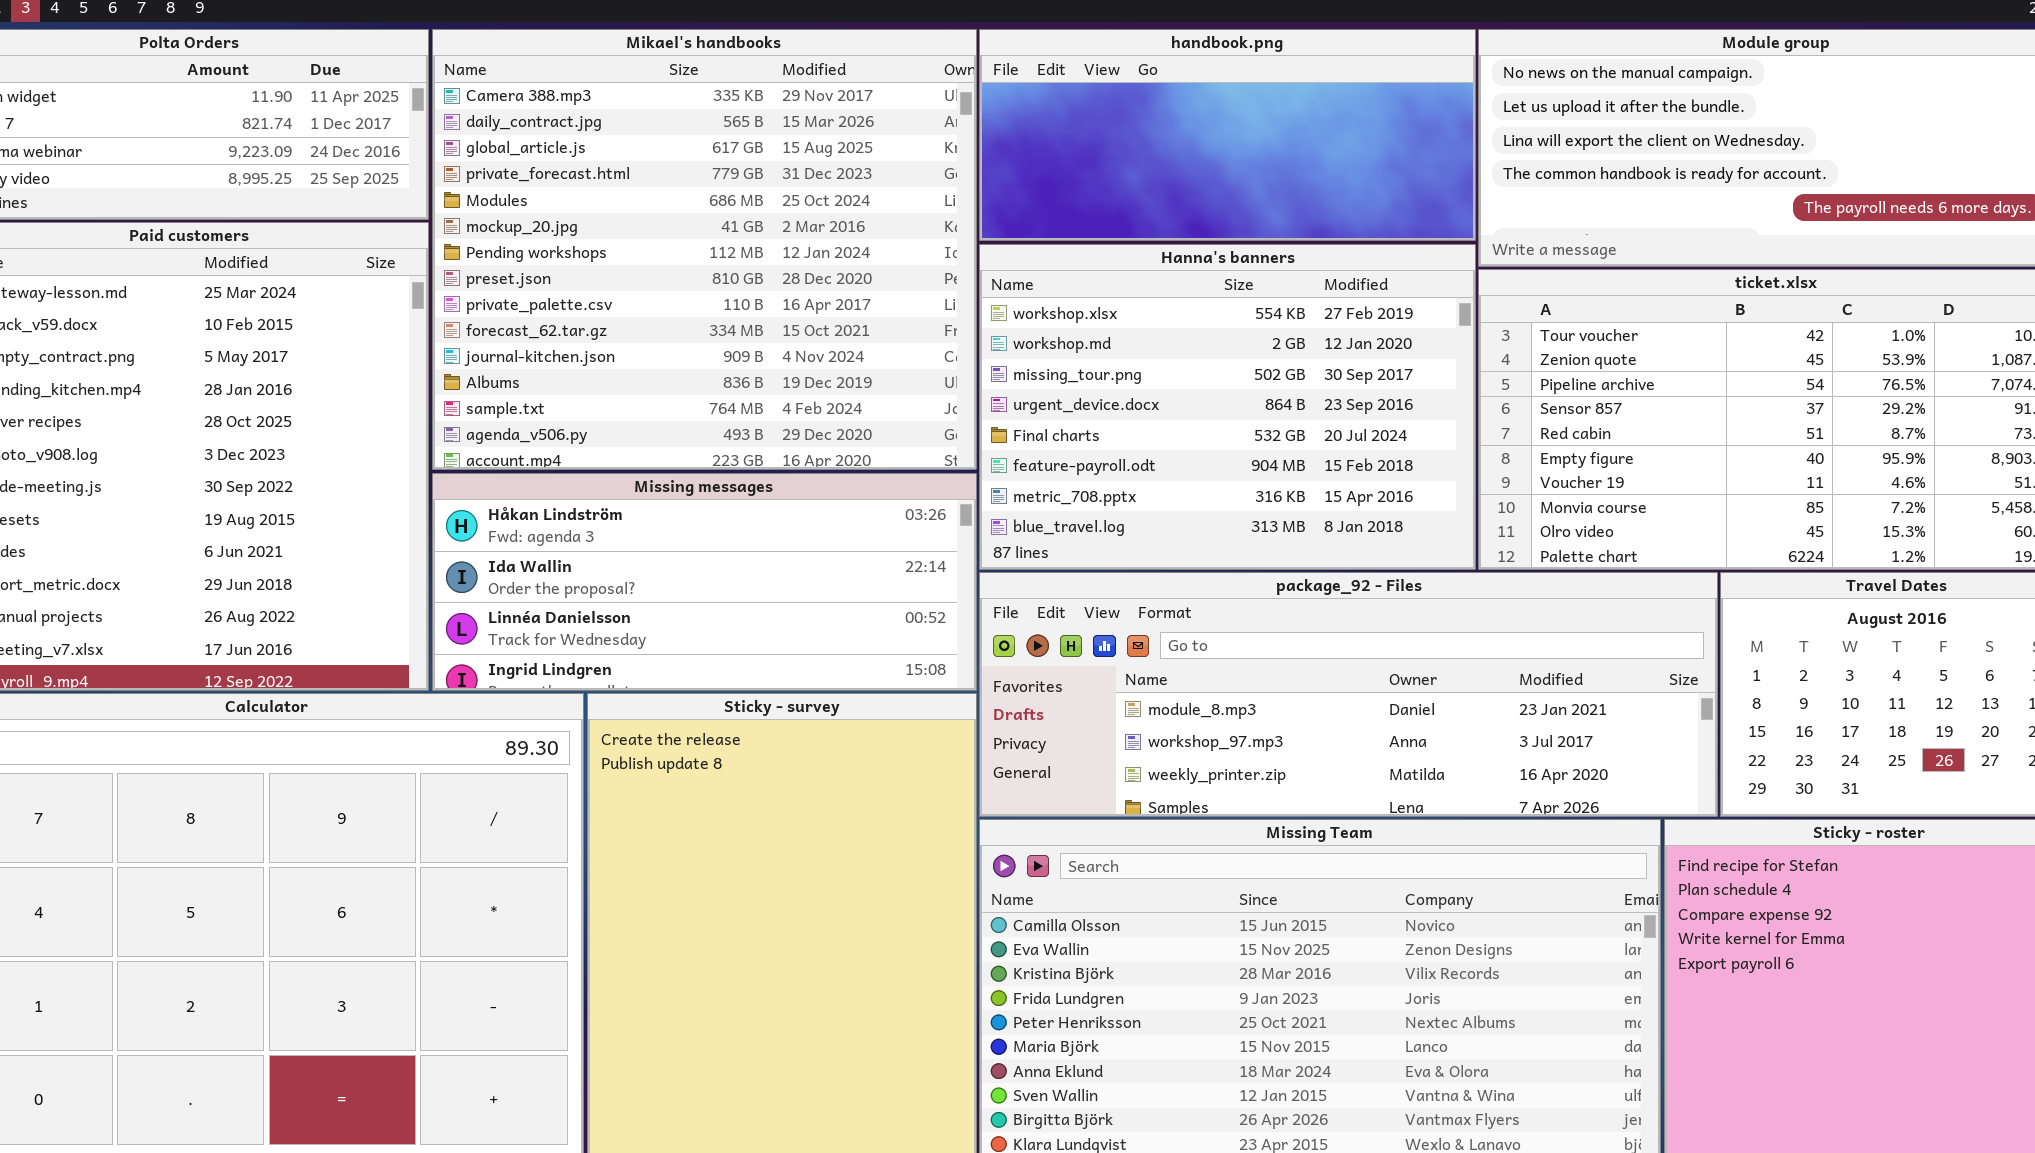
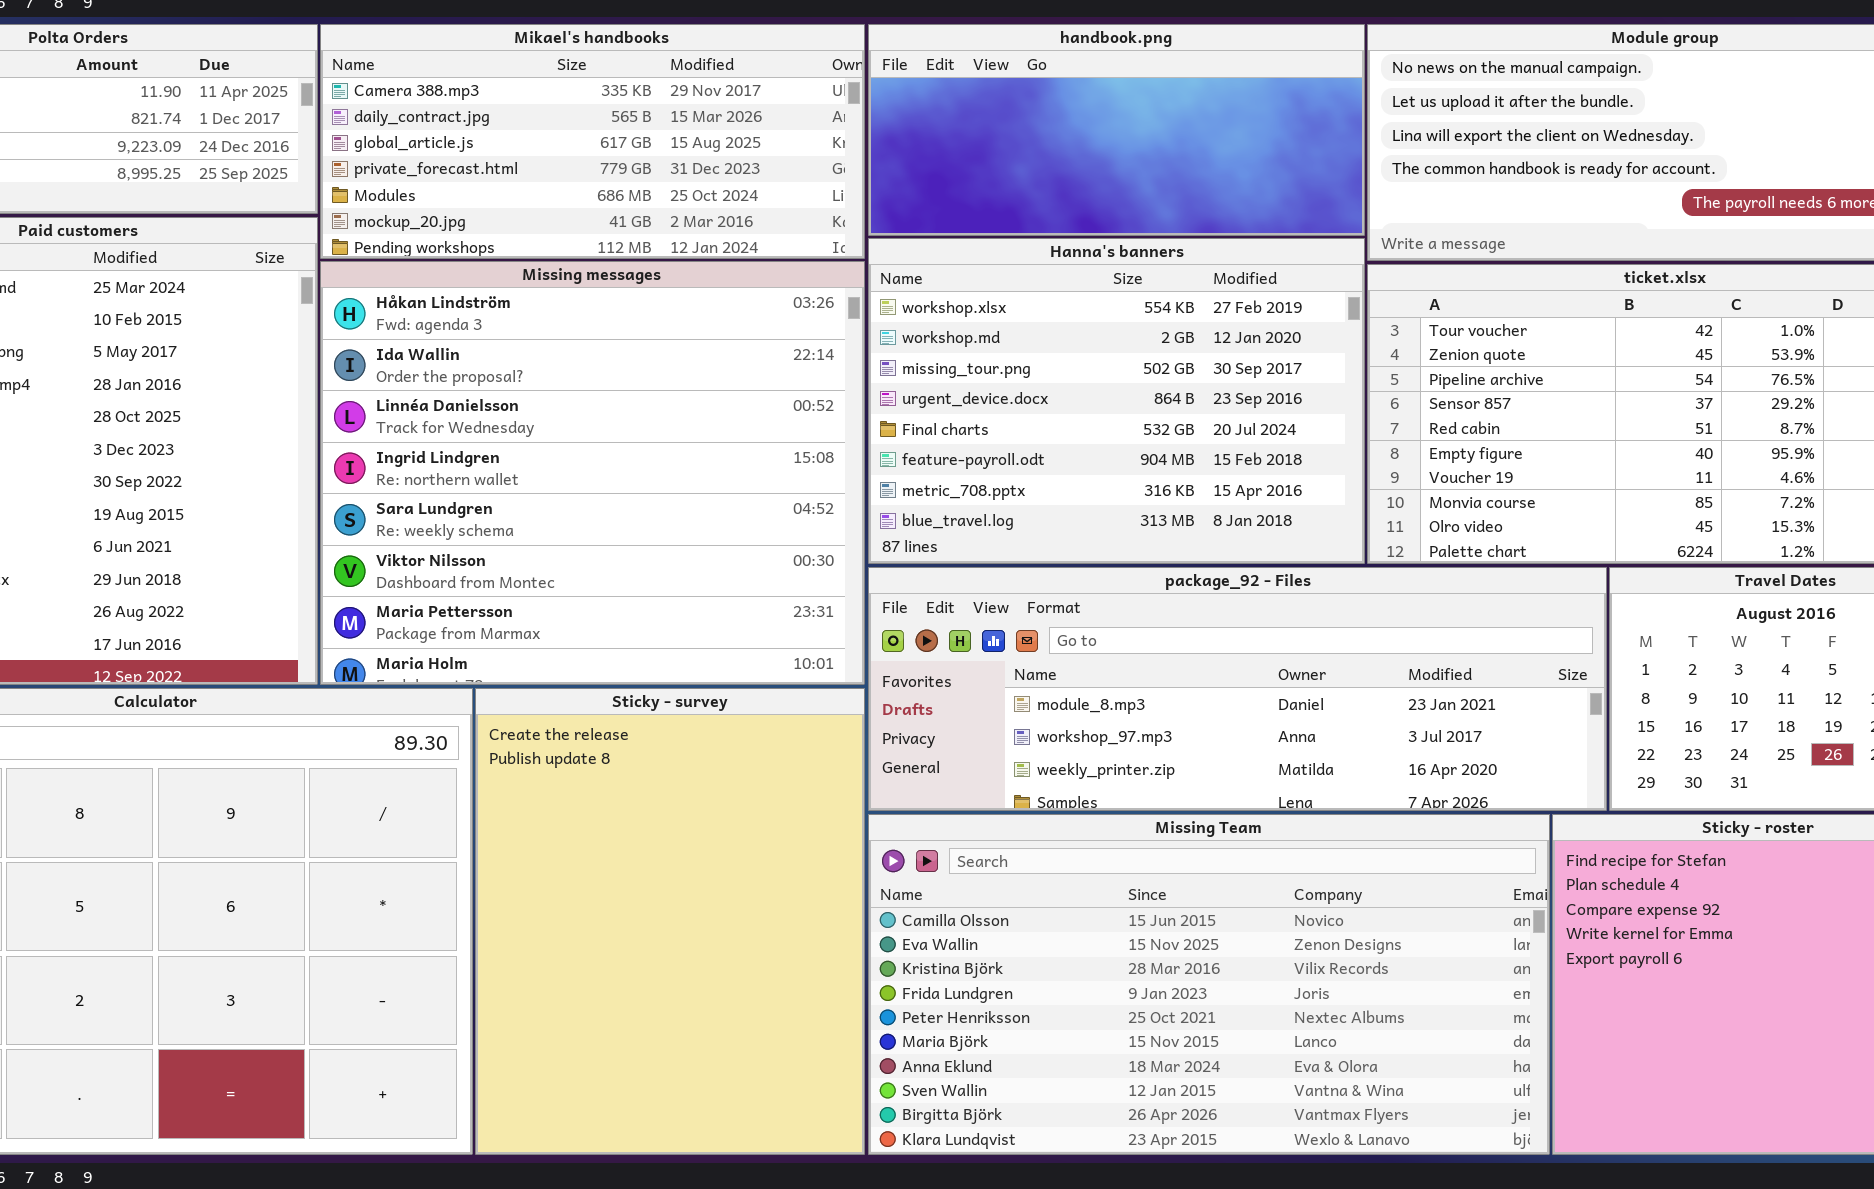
Mikael's handbooks: [432,29,977,470] -> [320,24,865,259], resized
Missing messages: [432,473,977,691] -> [320,261,865,685], resized

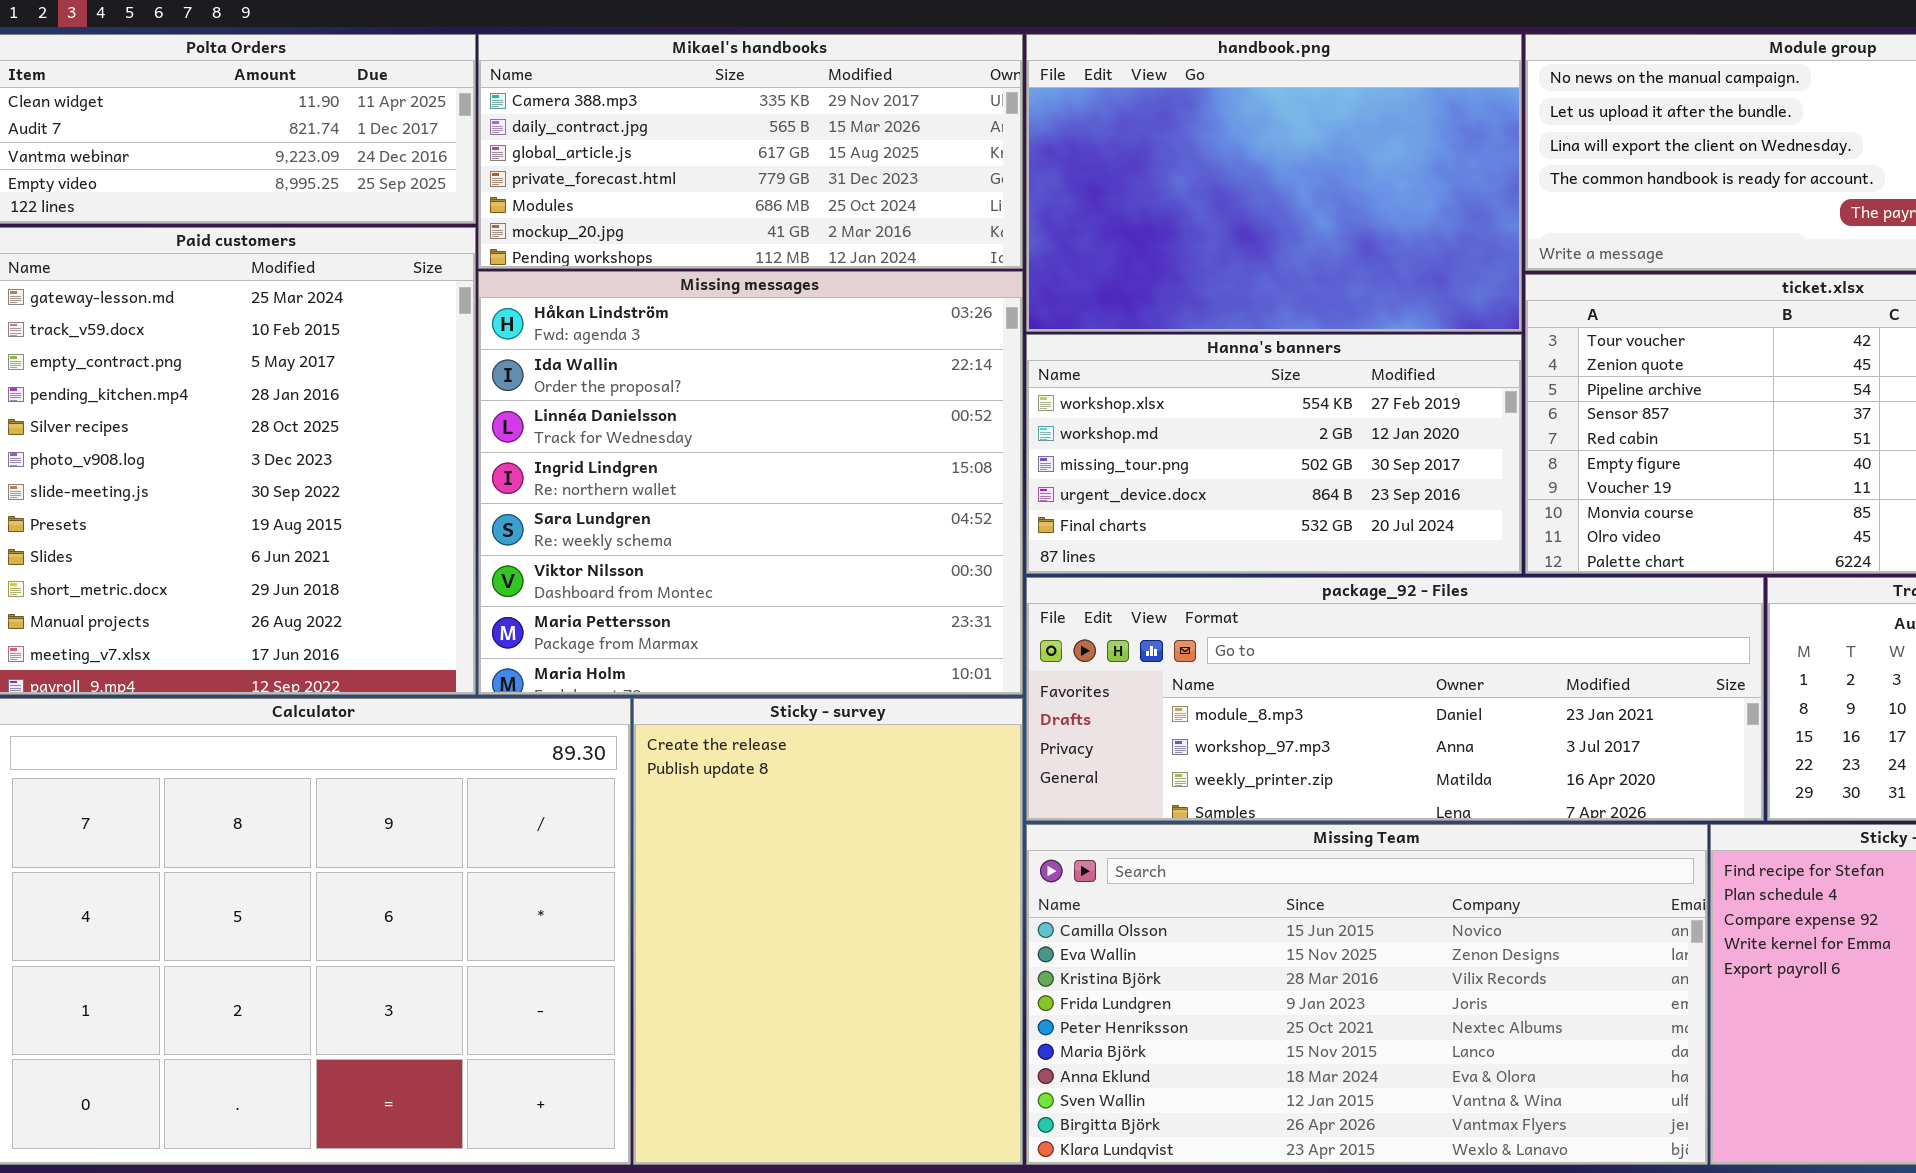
handbook.png: [868,24,1365,236] -> [1026,34,1522,332], resized
Hanna's banners: [868,238,1365,564] -> [1026,334,1522,574], resized

